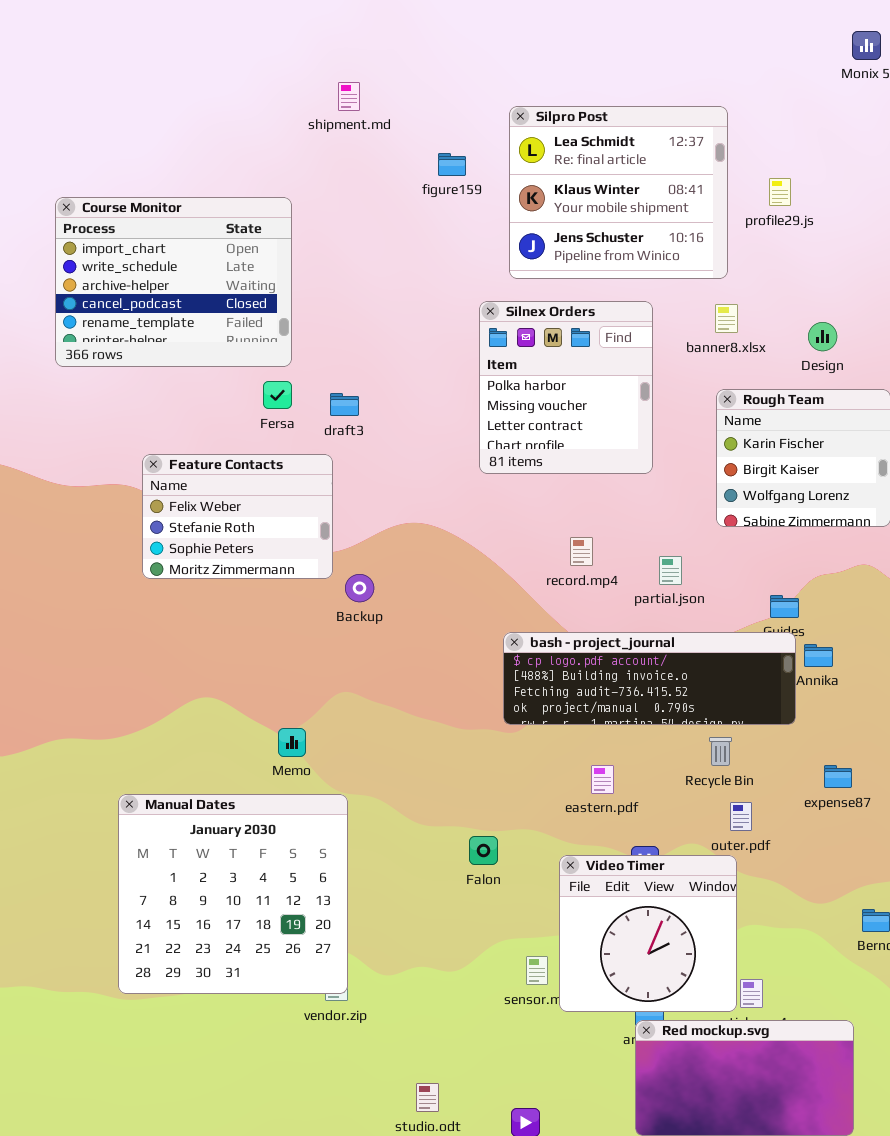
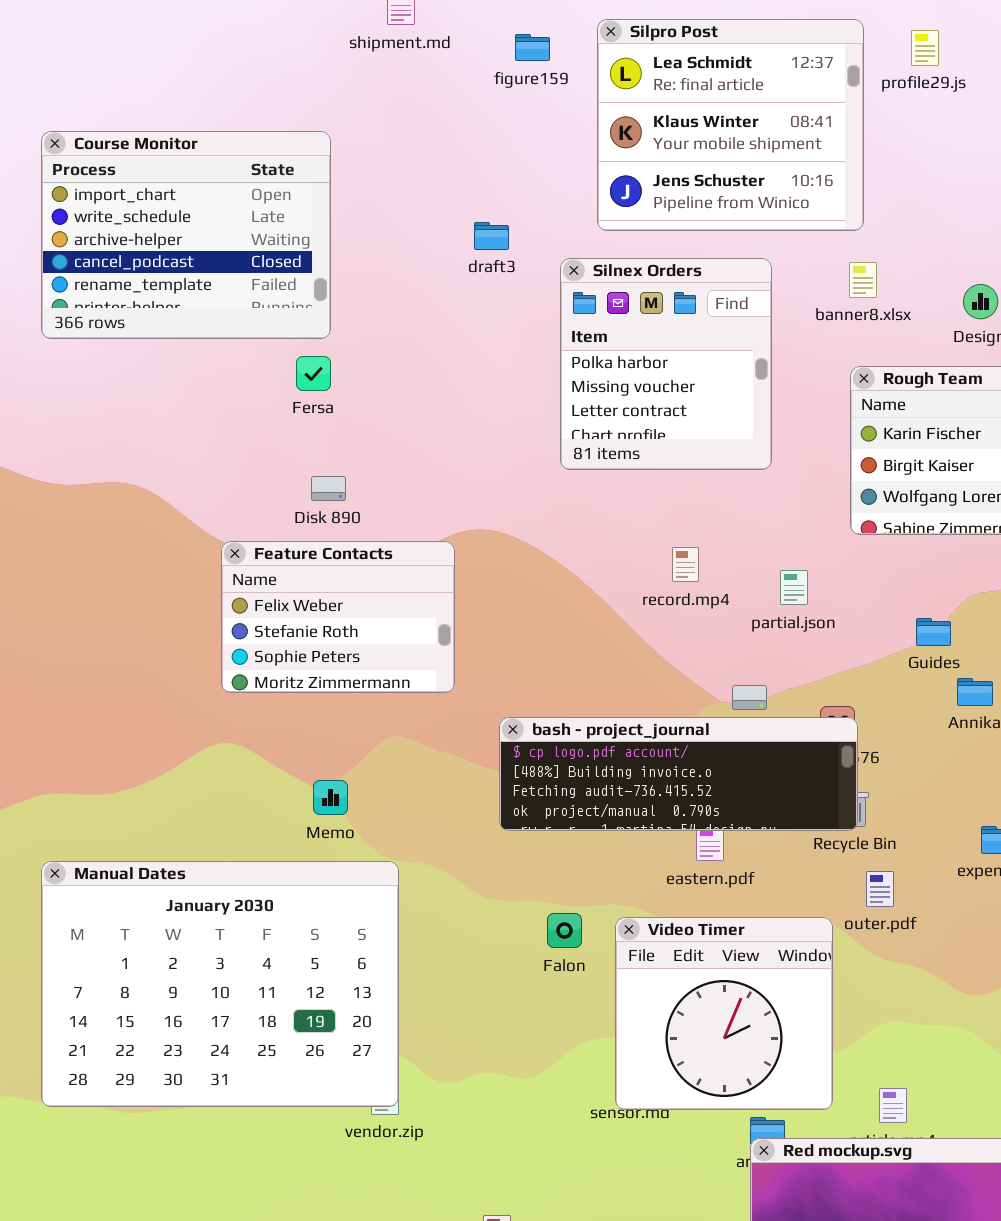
figure159: [438,153,466,176] -> [515,34,550,61], moved
profile29.js: [769,178,791,206] -> [911,30,939,66], moved
draft3: [330,393,359,416] -> [474,222,509,250], moved
Feature Contacts: [142,454,333,579] -> [221,541,455,693], moved
bash - project_journal: [503,632,796,725] -> [499,717,858,831], moved
Manual Dates: [118,794,348,994] -> [41,861,399,1107], resized
Video Timer: [559,855,737,1012] -> [615,917,833,1110], moved

